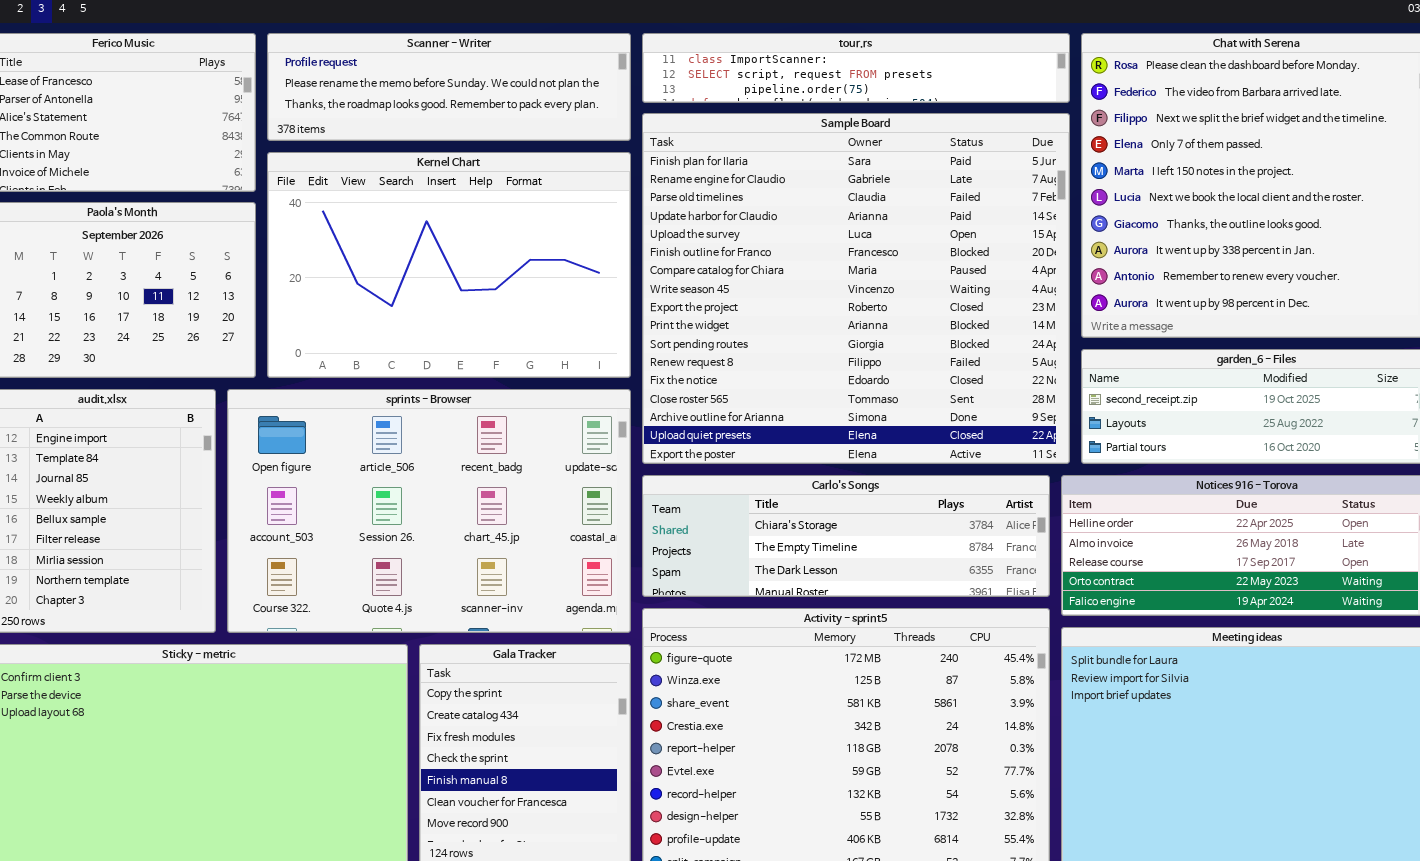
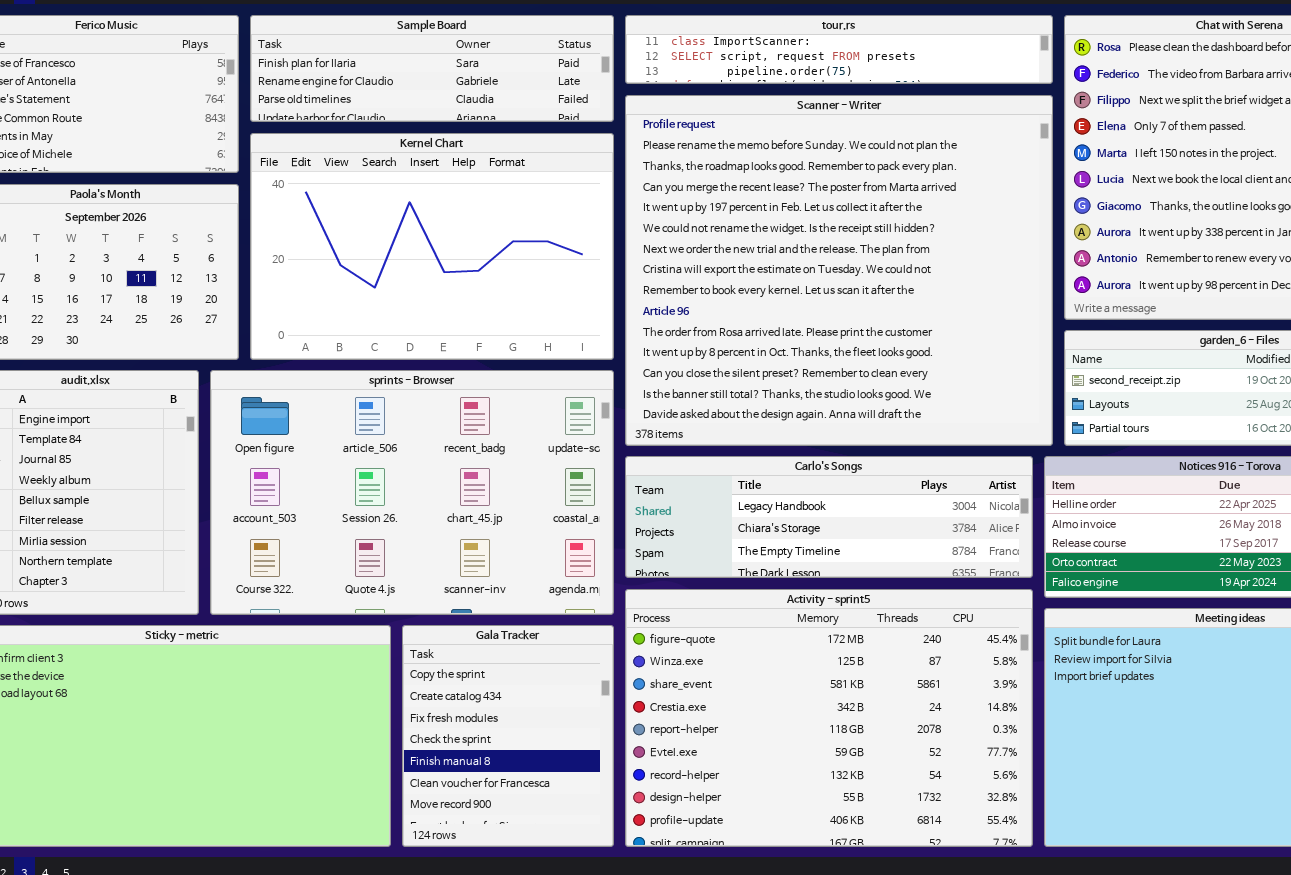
Scanner - Writer: [267,33,631,141] -> [625,95,1053,446], moved, resized
Sample Board: [642,113,1070,464] -> [250,15,614,122], moved, resized
Carlo's Songs: [642,475,1050,597] -> [625,456,1033,578], scrolled up 1 row

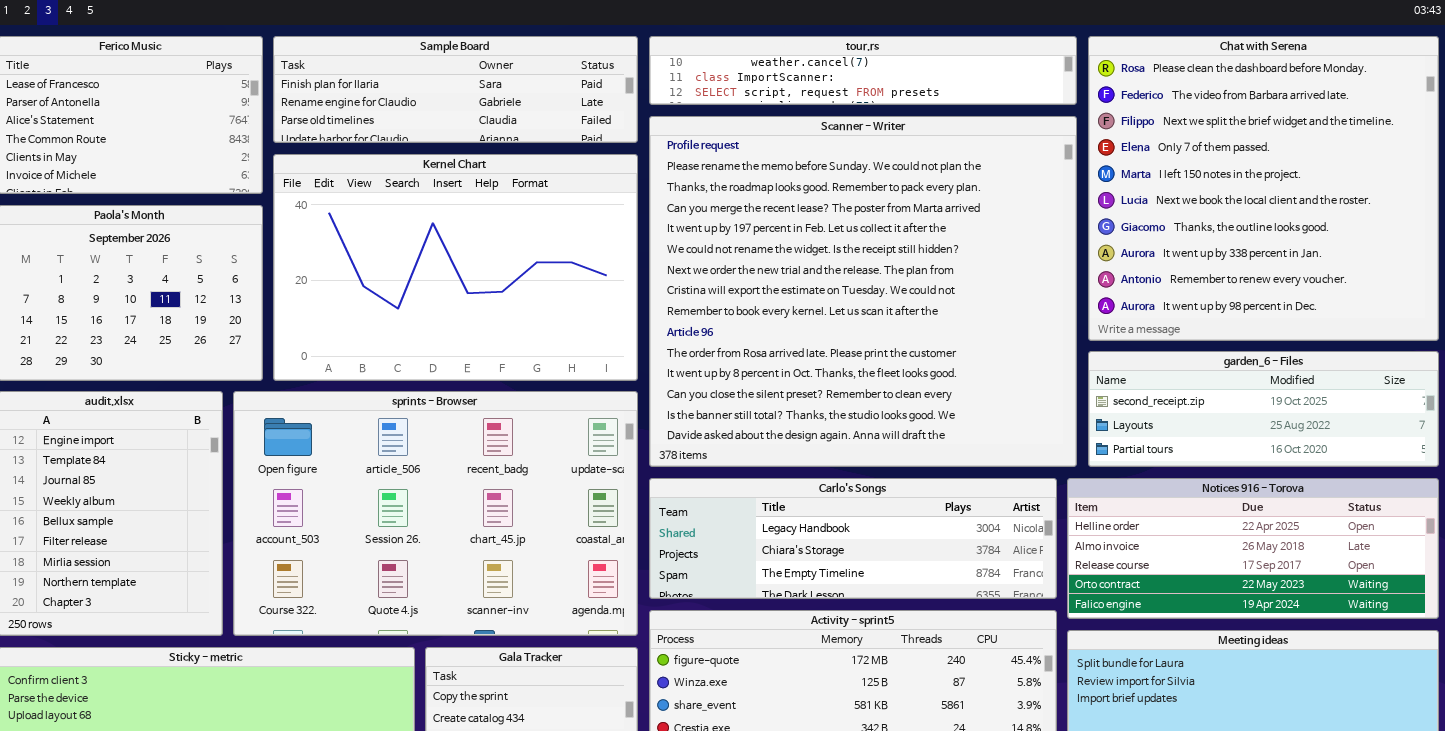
tour.rs: [625,15,1053,84] -> [649,36,1077,105], scrolled up 1 row

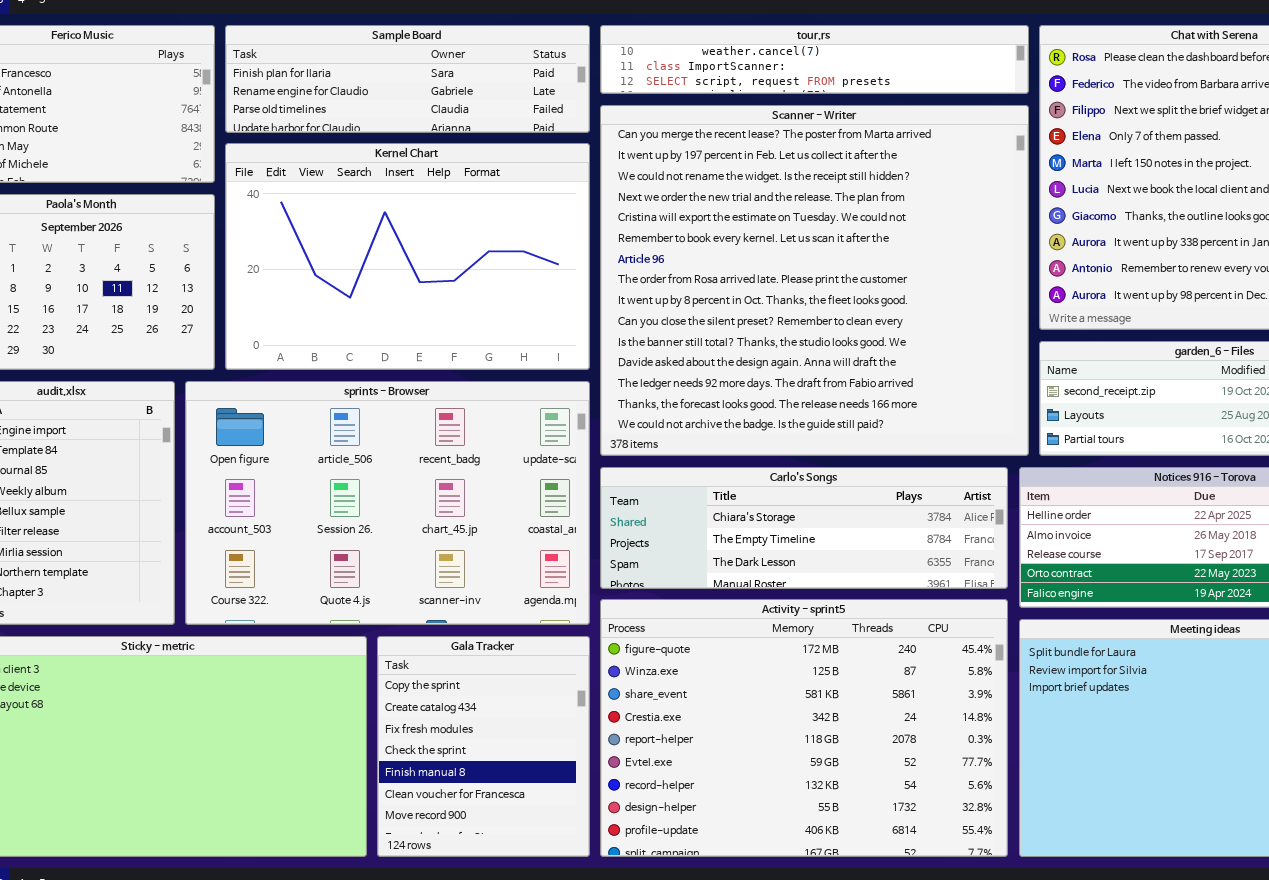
Scanner - Writer: [649,116,1077,467] -> [600,105,1029,456], scrolled down 3 rows
Carlo's Songs: [649,478,1057,599] -> [600,467,1008,589], scrolled down 1 row

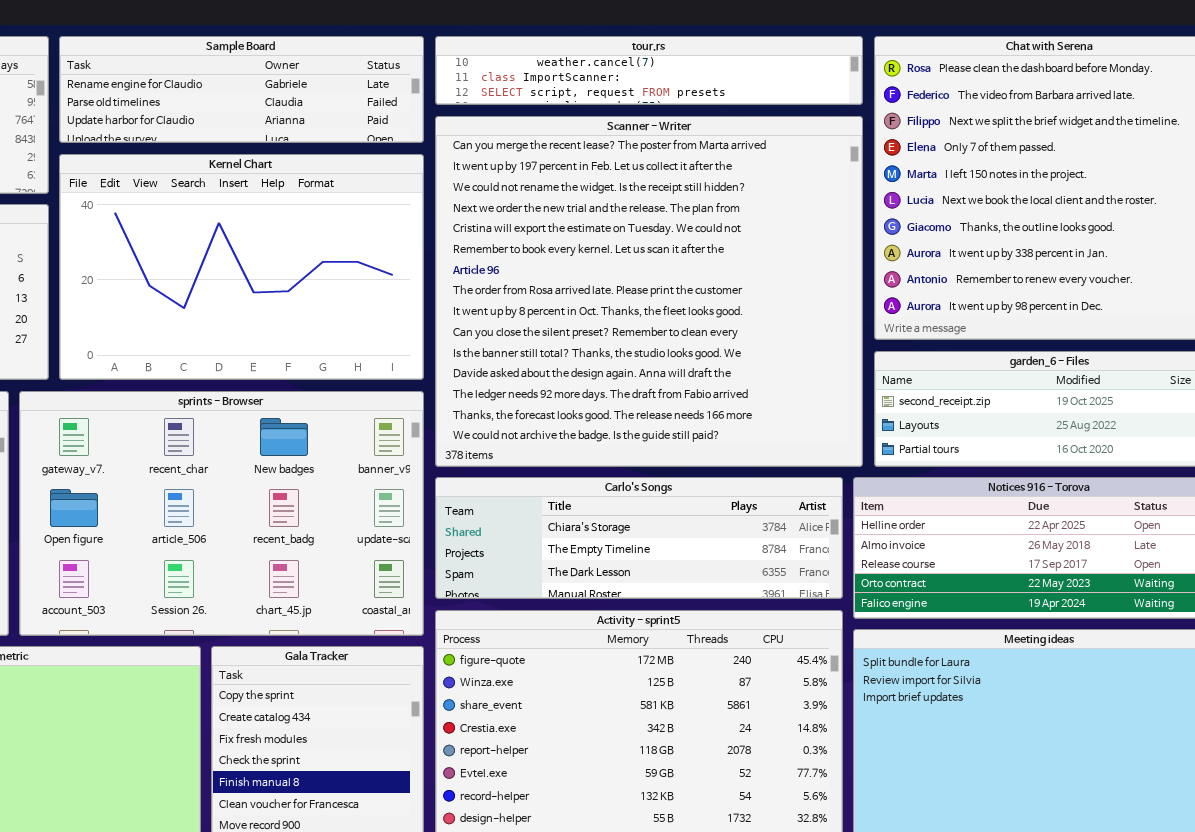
Sample Board: [225,25,590,133] -> [59,36,424,143], scrolled down 1 row
sprints - Browser: [185,381,590,625] -> [19,391,424,636], scrolled up 1 row

